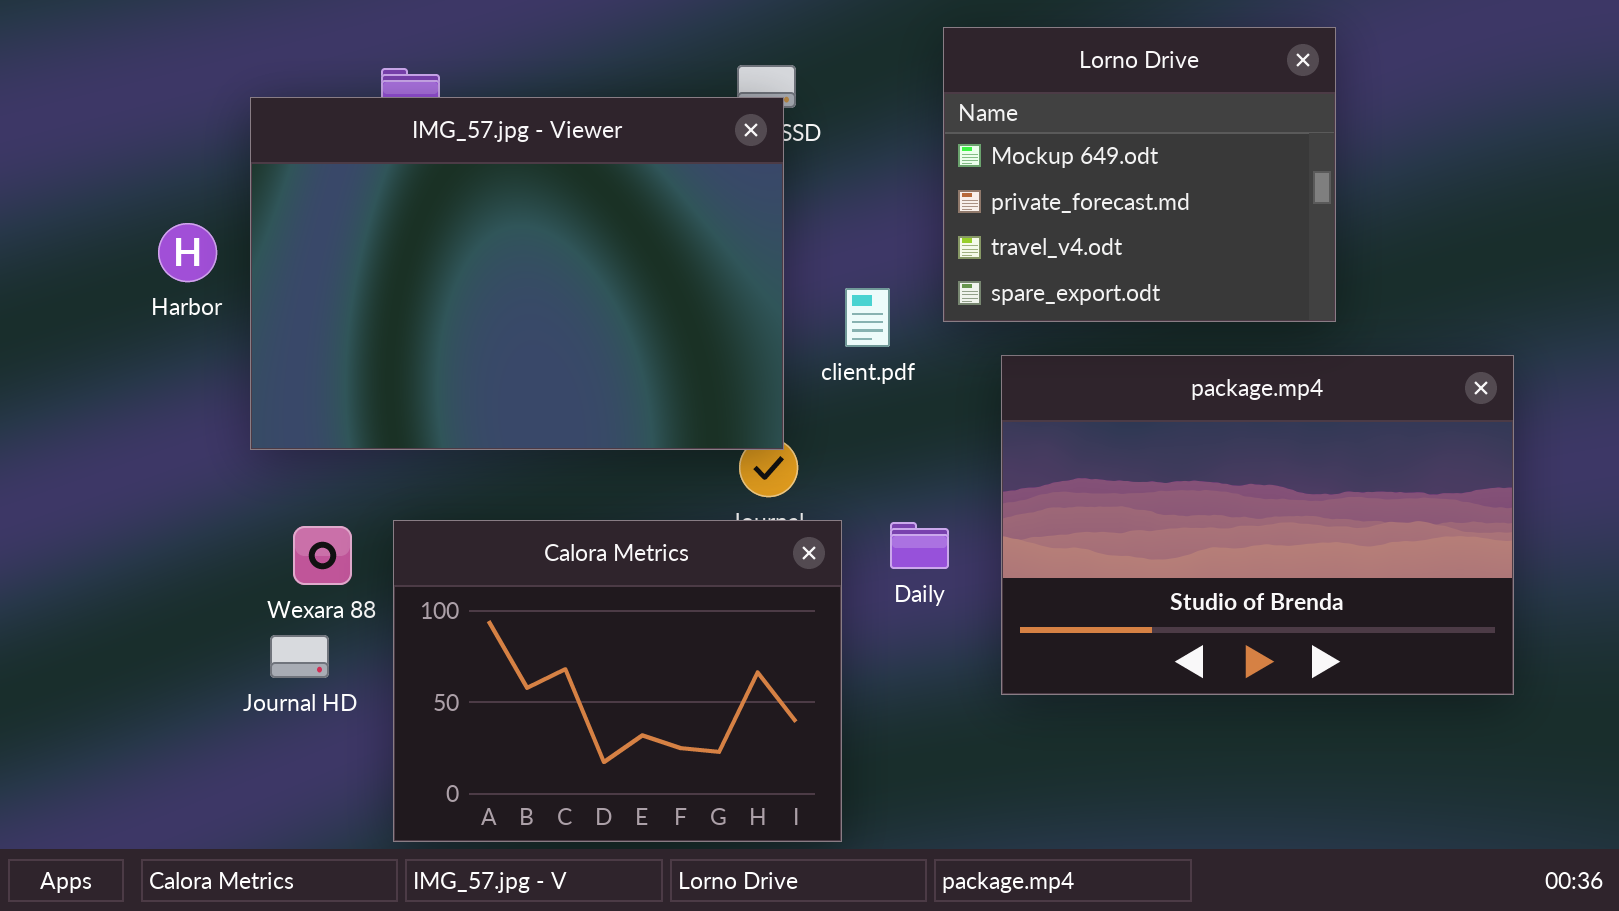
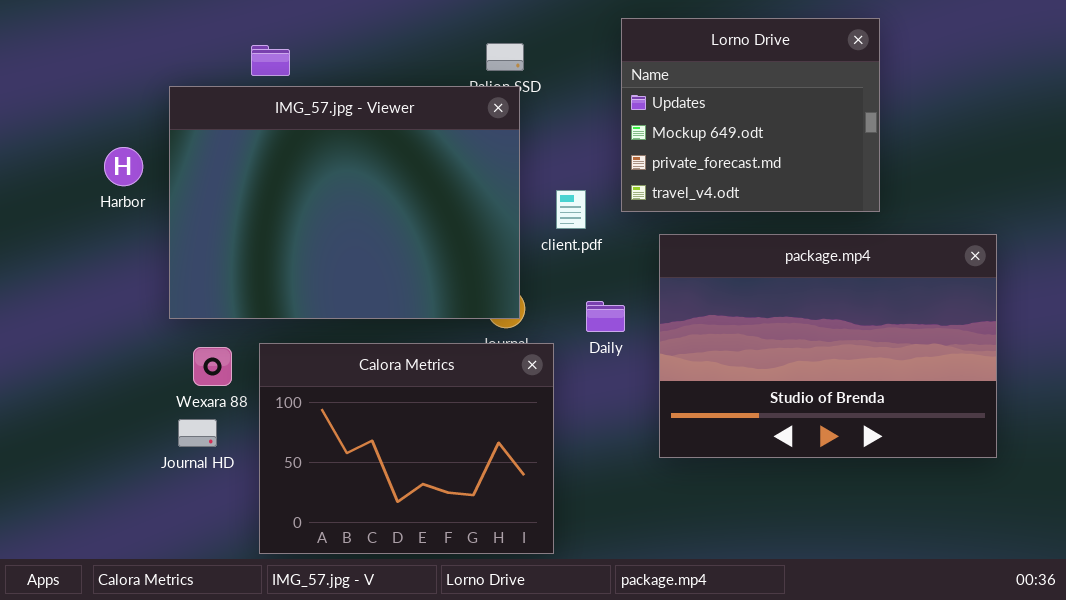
Lorno Drive: [943,27,1336,322] -> [621,18,880,212], scrolled up 1 row
IMG_57.jpg - Viewer: [250,97,784,450] -> [169,86,520,319], moved
Daily: [890,522,949,569] -> [586,301,625,332], moved

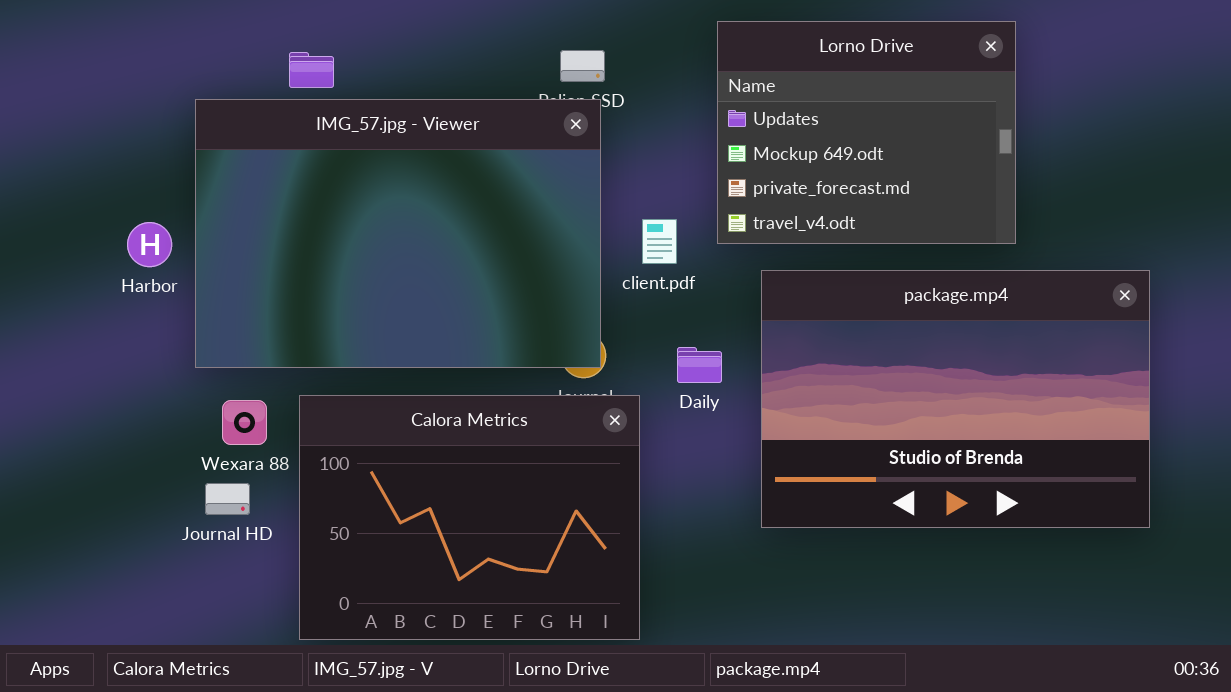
Harbor: [104,147,143,186] -> [127,222,172,267], moved

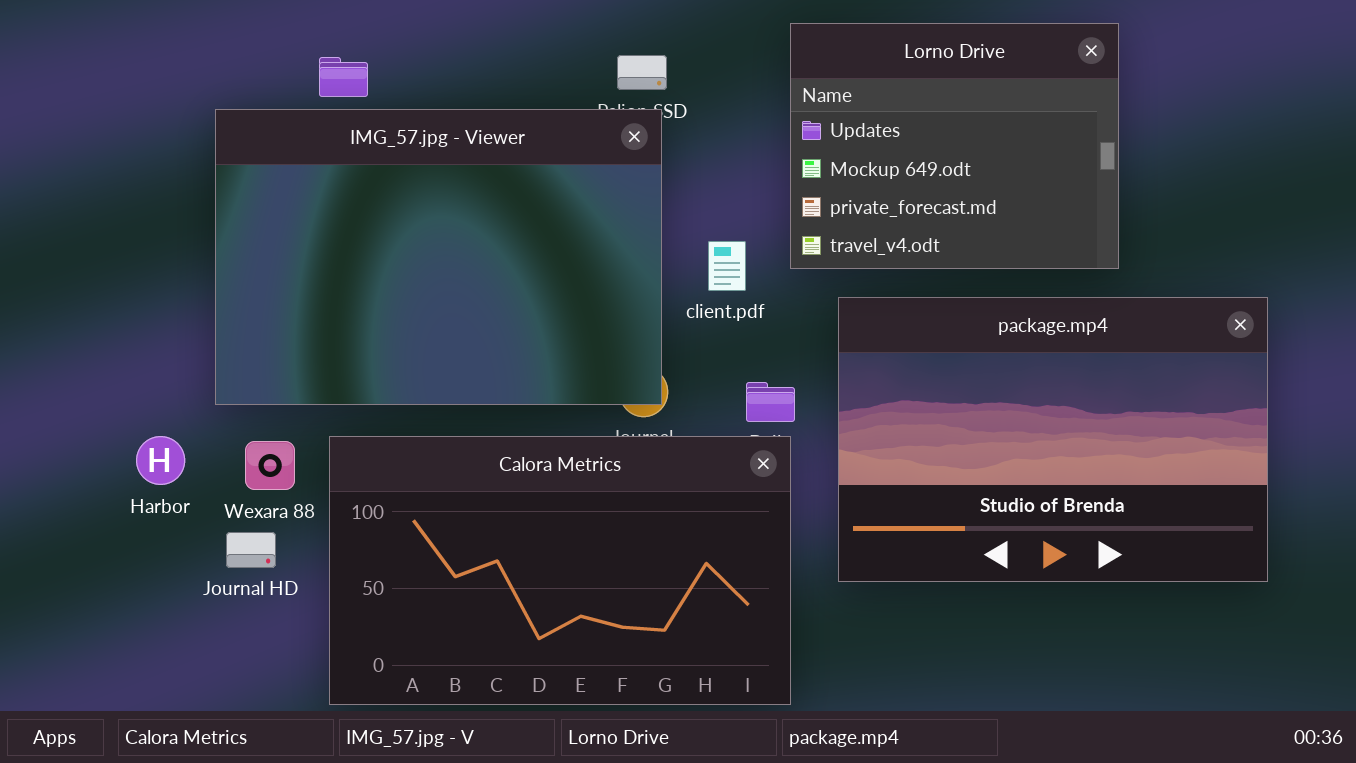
Harbor: [127,222,172,267] -> [136,436,185,485], moved
Calora Metrics: [299,395,640,640] -> [329,436,791,705], resized

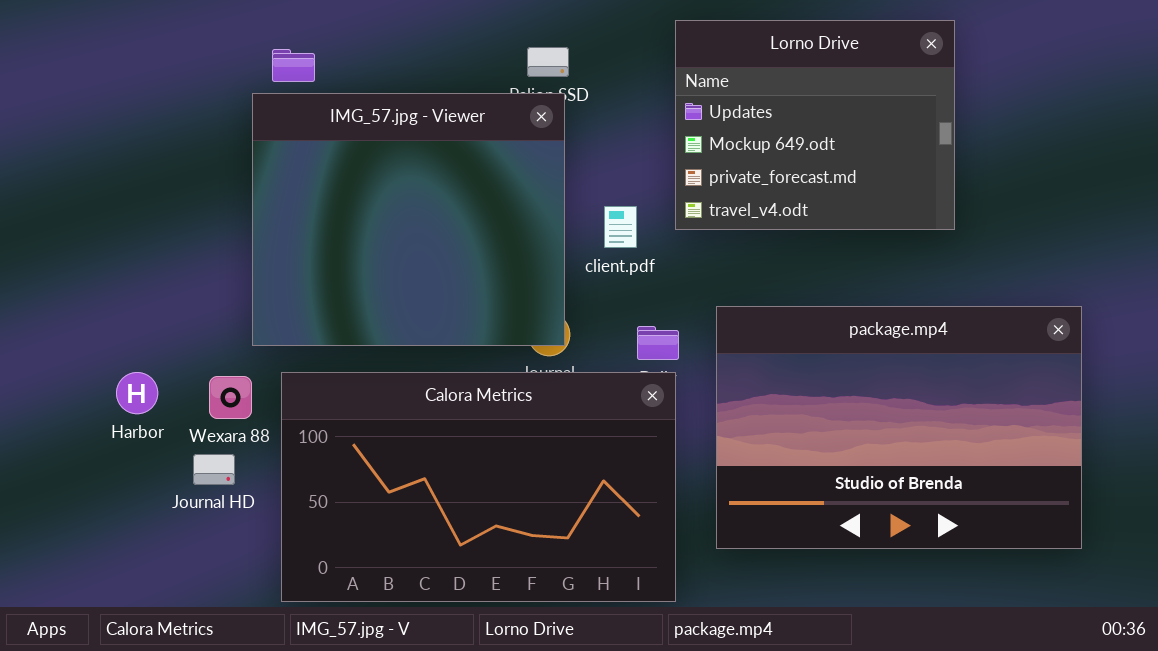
IMG_57.jpg - Viewer: [215,109,662,405] -> [252,93,565,346], resized
package.mp4: [838,297,1268,582] -> [716,306,1082,549], moved

